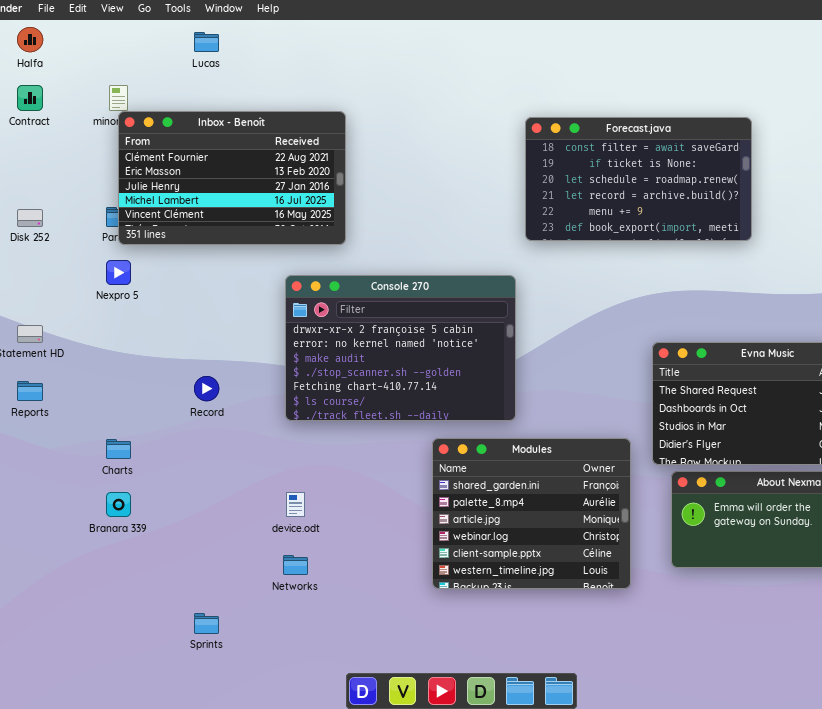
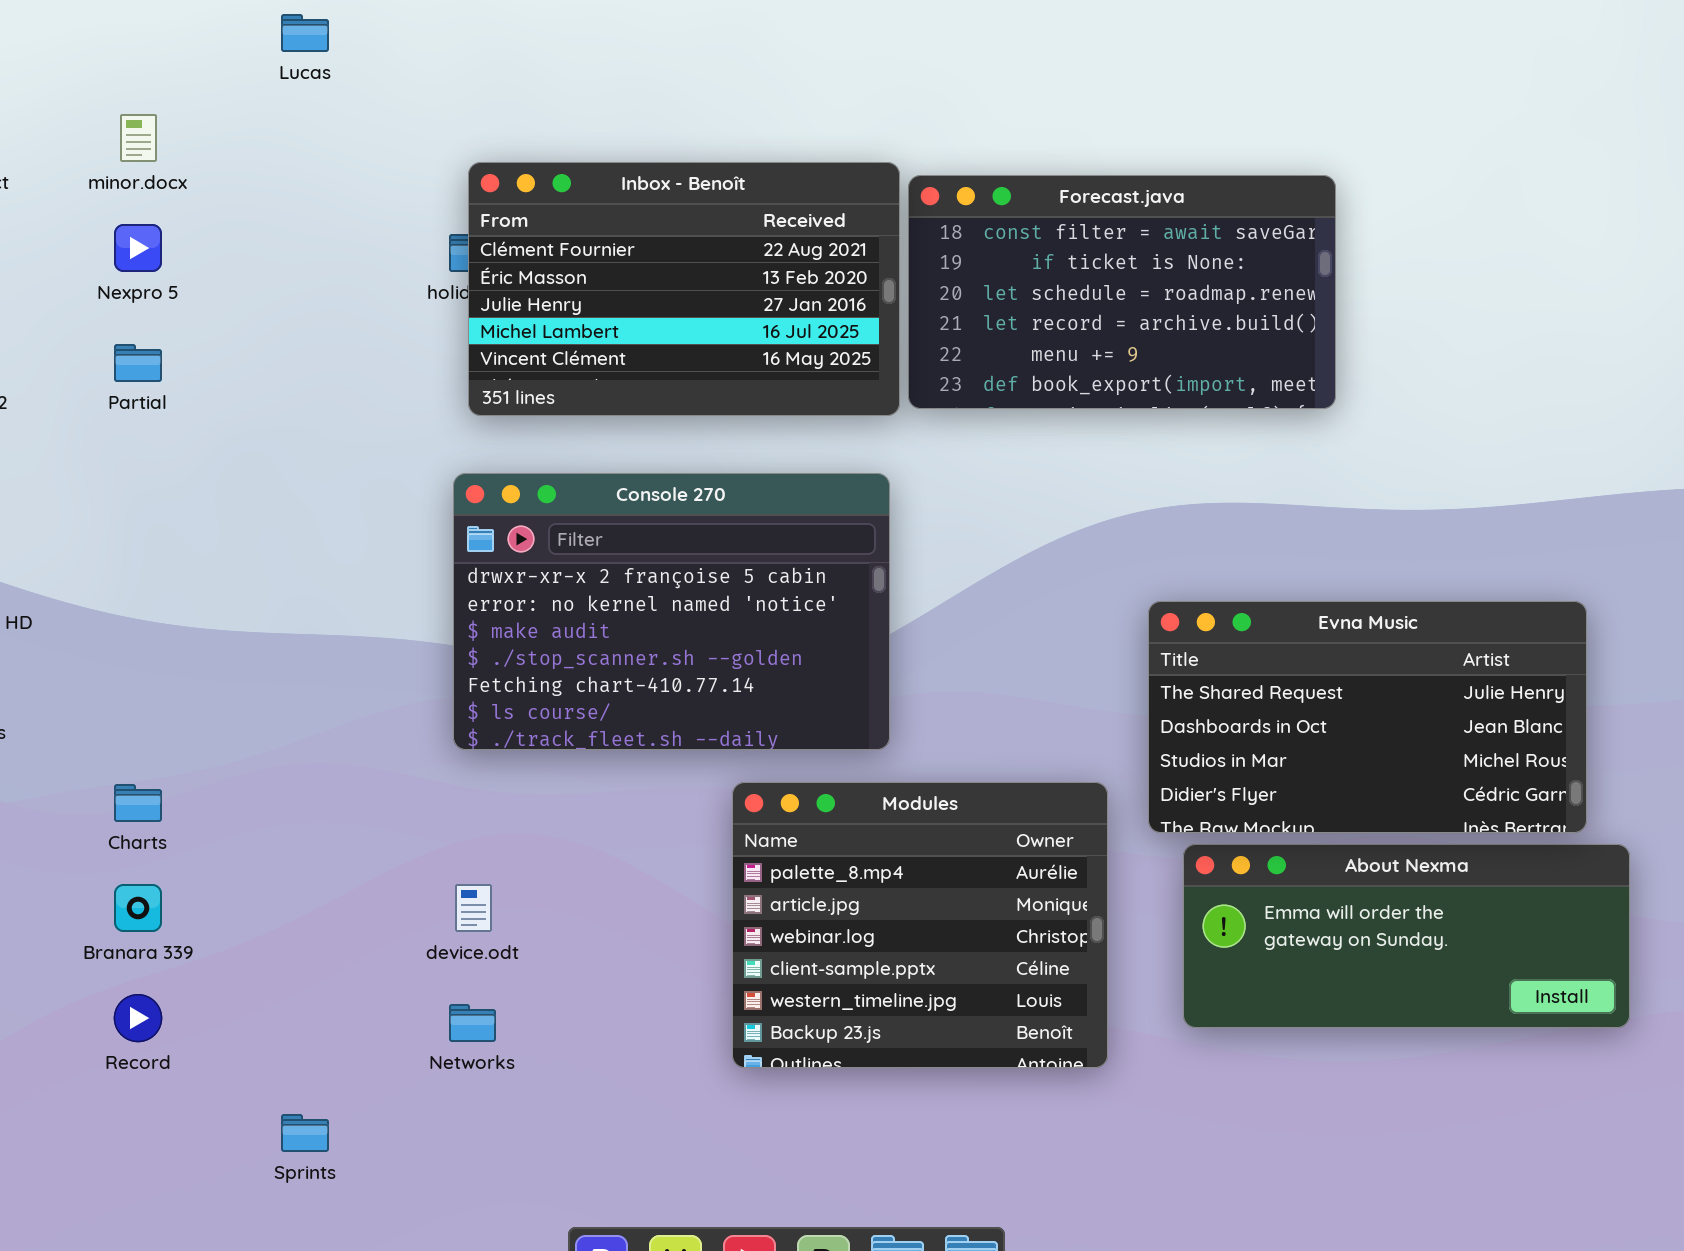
Inbox - Benoît: [118,111,346,245] -> [468,162,900,416], moved
Nexpro 5: [106,260,131,285] -> [114,224,162,272], moved
Record: [194,376,219,401] -> [114,994,162,1042], moved
Modules: [432,438,631,589] -> [732,782,1108,1068], scrolled down 1 row

